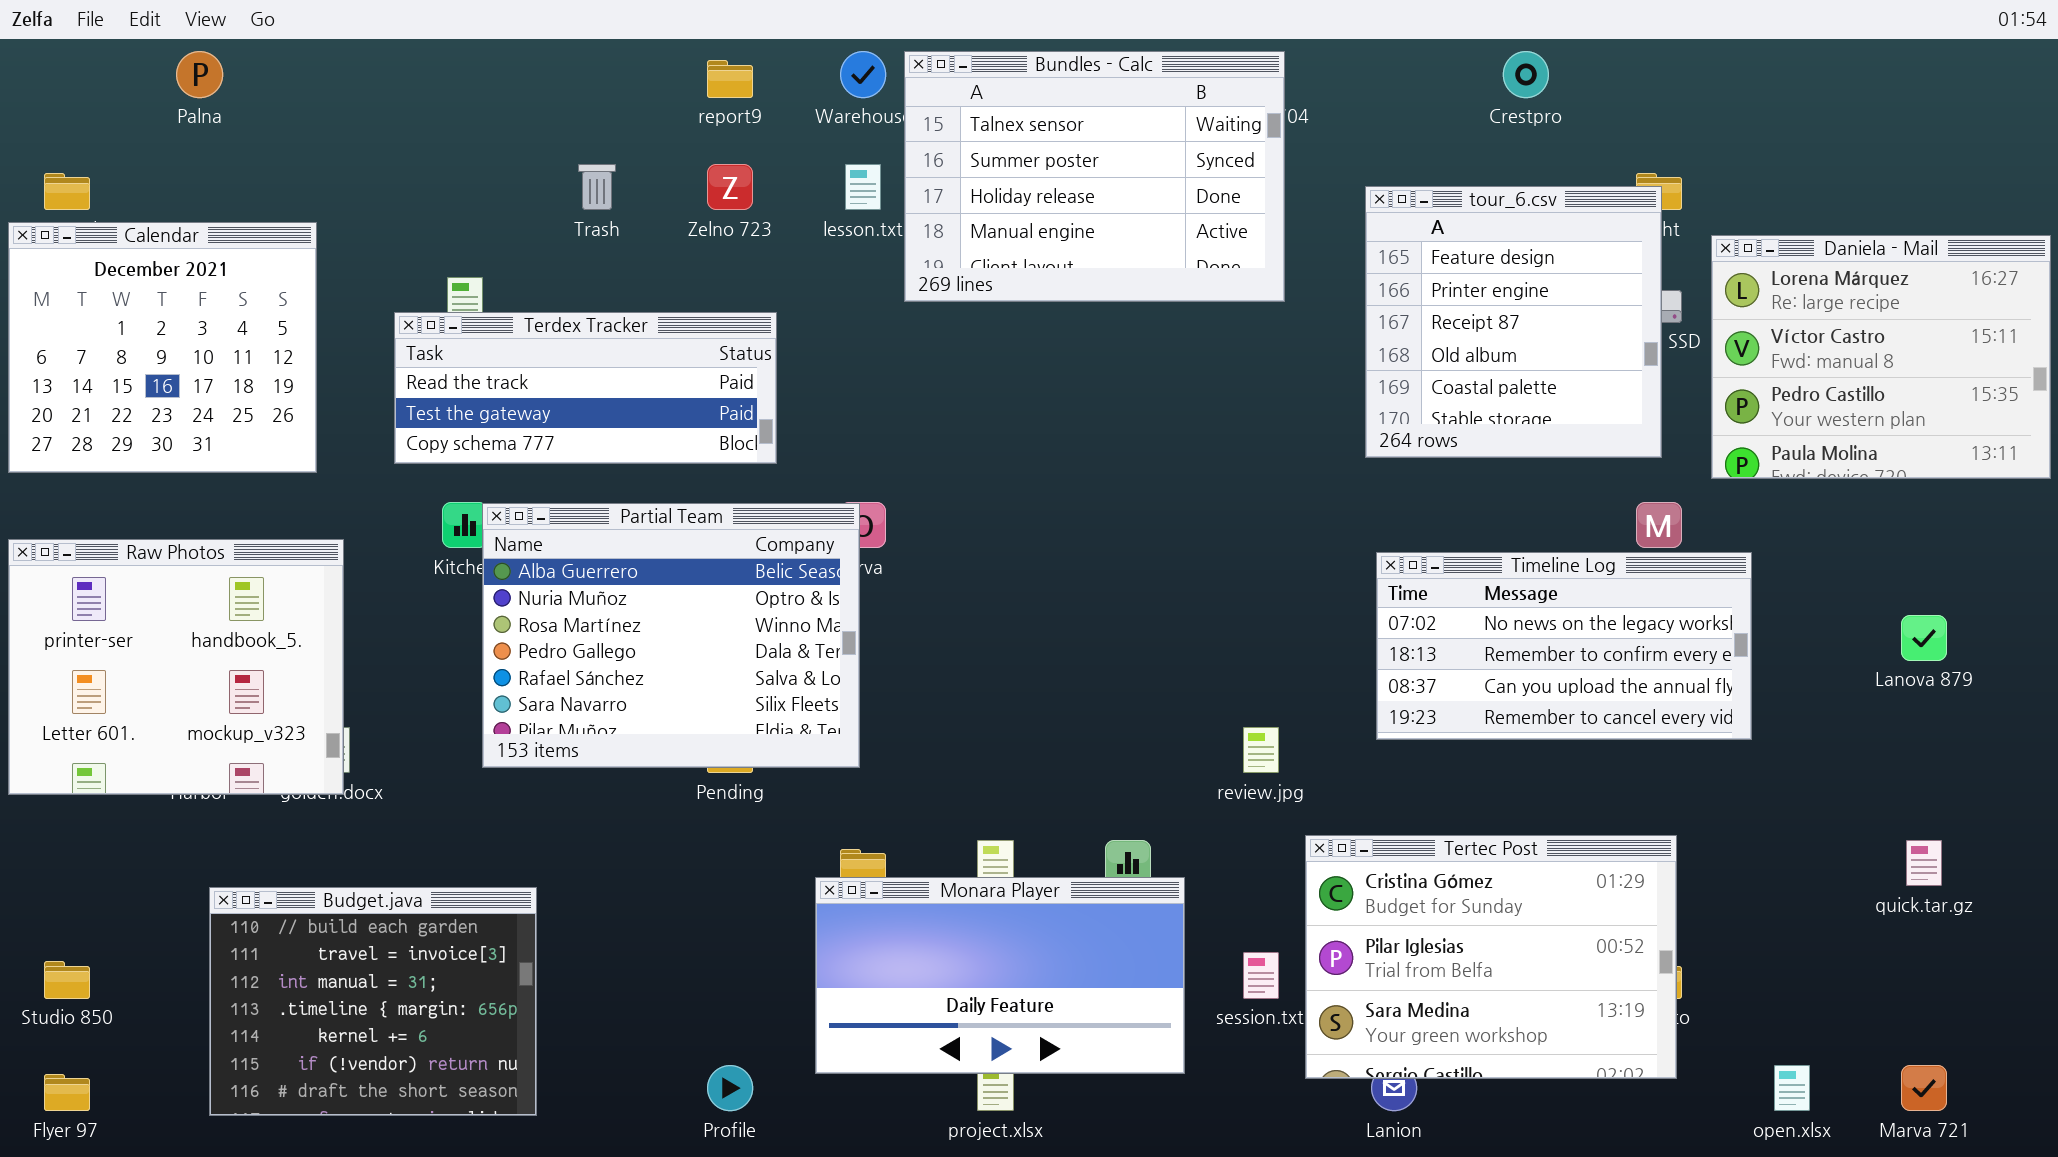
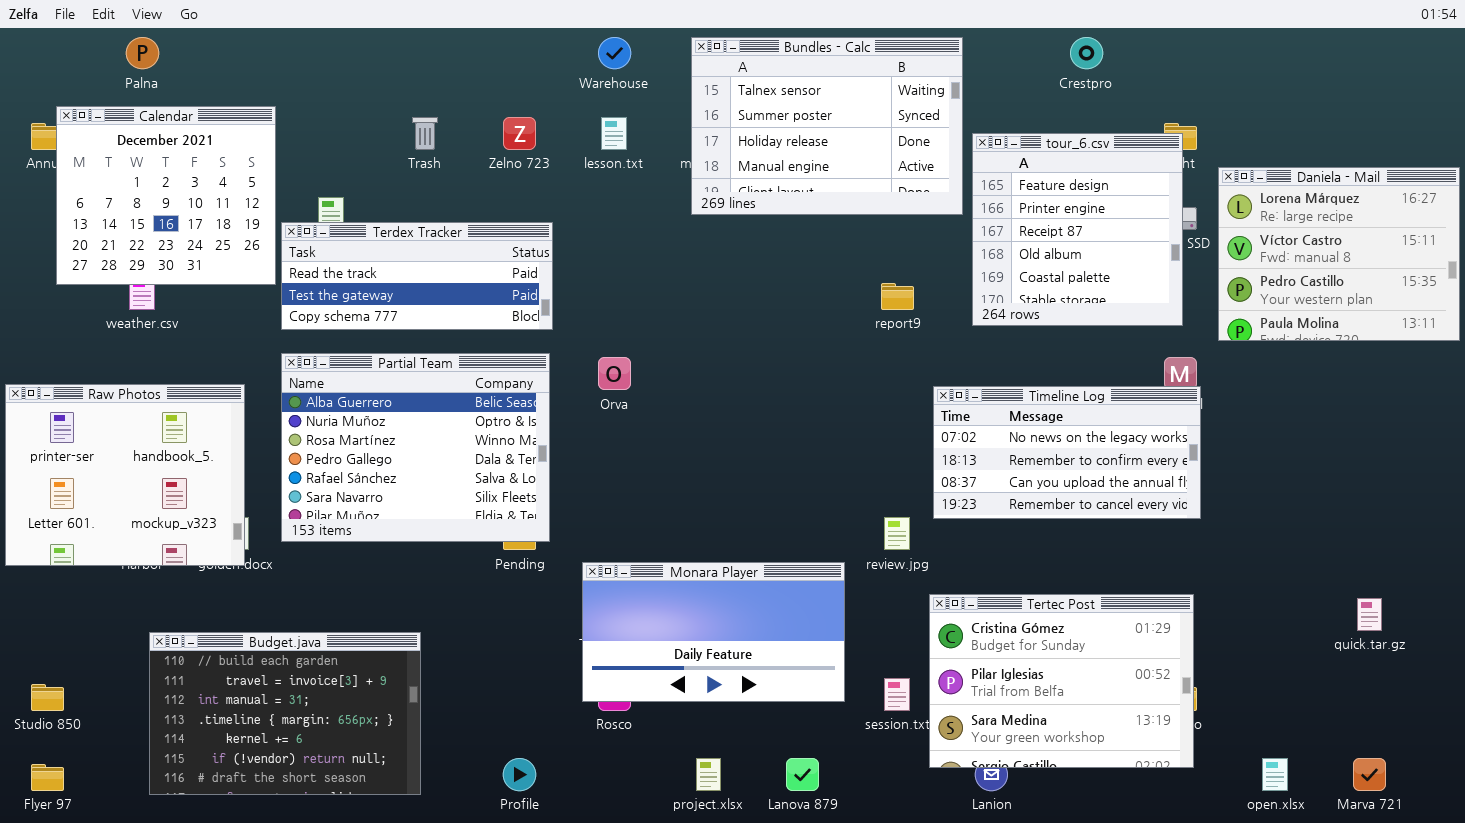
Bundles - Calc: [904,51,1285,302] -> [691,37,963,215], moved
report9: [707,60,753,98] -> [881,283,914,310], moved
Calendar: [8,222,317,473] -> [56,106,276,285], moved
Partial Team: [482,503,860,768] -> [281,353,550,542], moved
Timeline Log: [1376,552,1752,740] -> [933,386,1201,519], moved
Lanova 879: [1901,615,1947,661] -> [786,758,819,791], moved
Monara Player: [815,877,1185,1074] -> [582,562,845,702], moved
Budget.java: [209,887,537,1116] -> [149,632,421,795], resized

